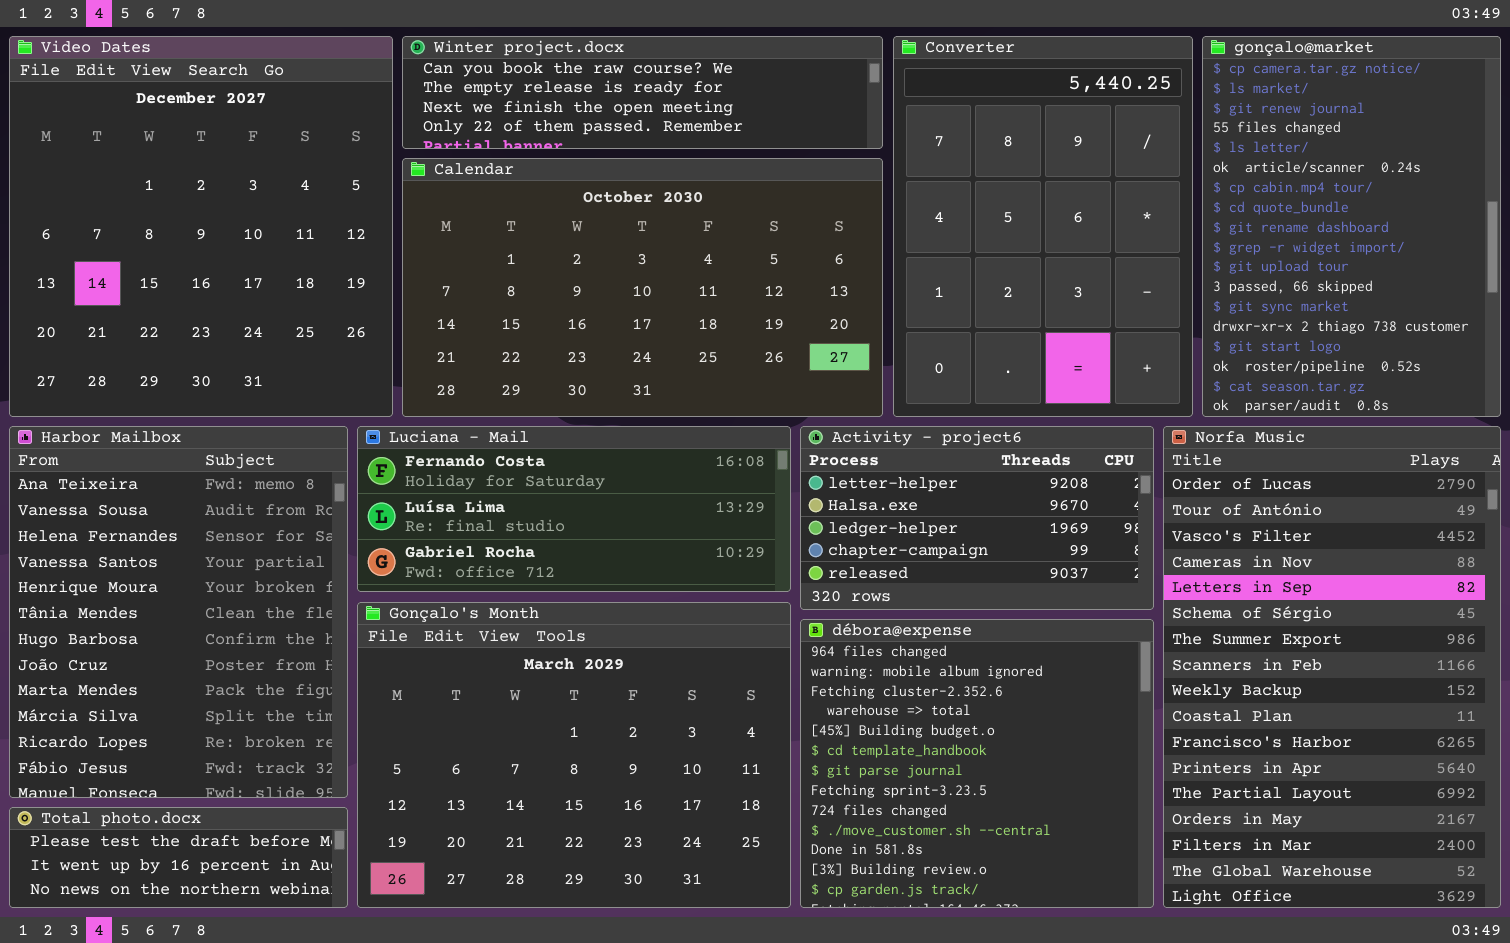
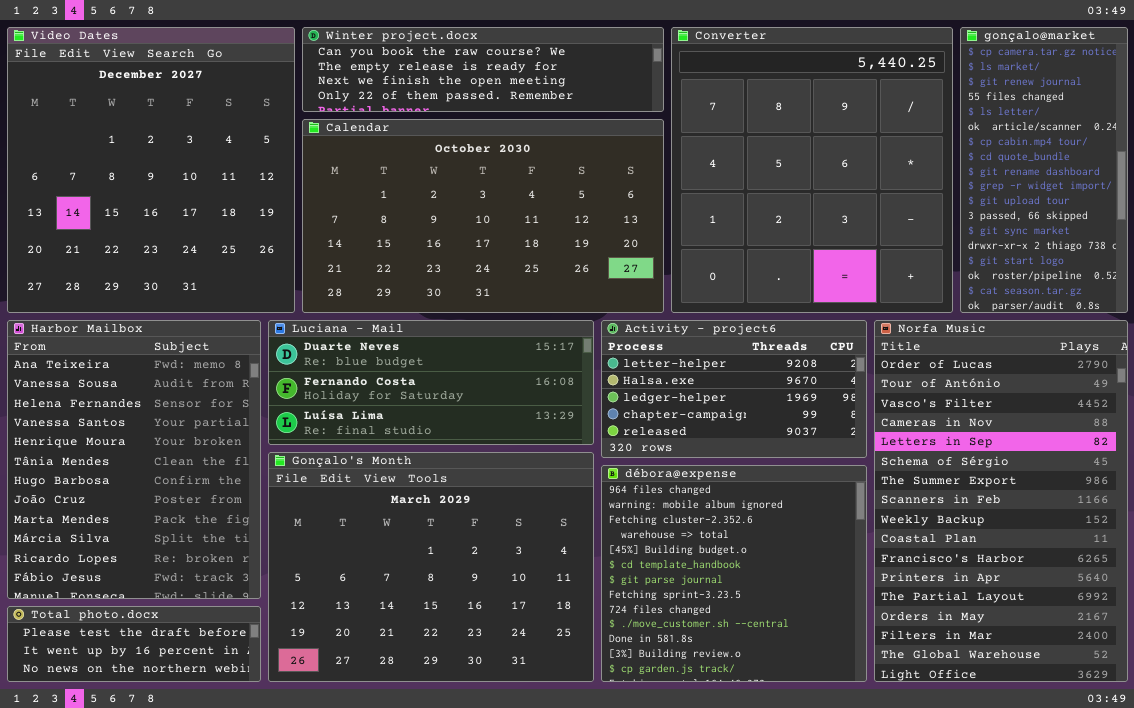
Converter: [893,36,1193,417] -> [671,27,953,313], resized
gonçalo@market: [1202,36,1501,417] -> [960,27,1128,313], resized
Luciana - Mail: [357,426,791,592] -> [268,320,594,445], scrolled up 1 row

